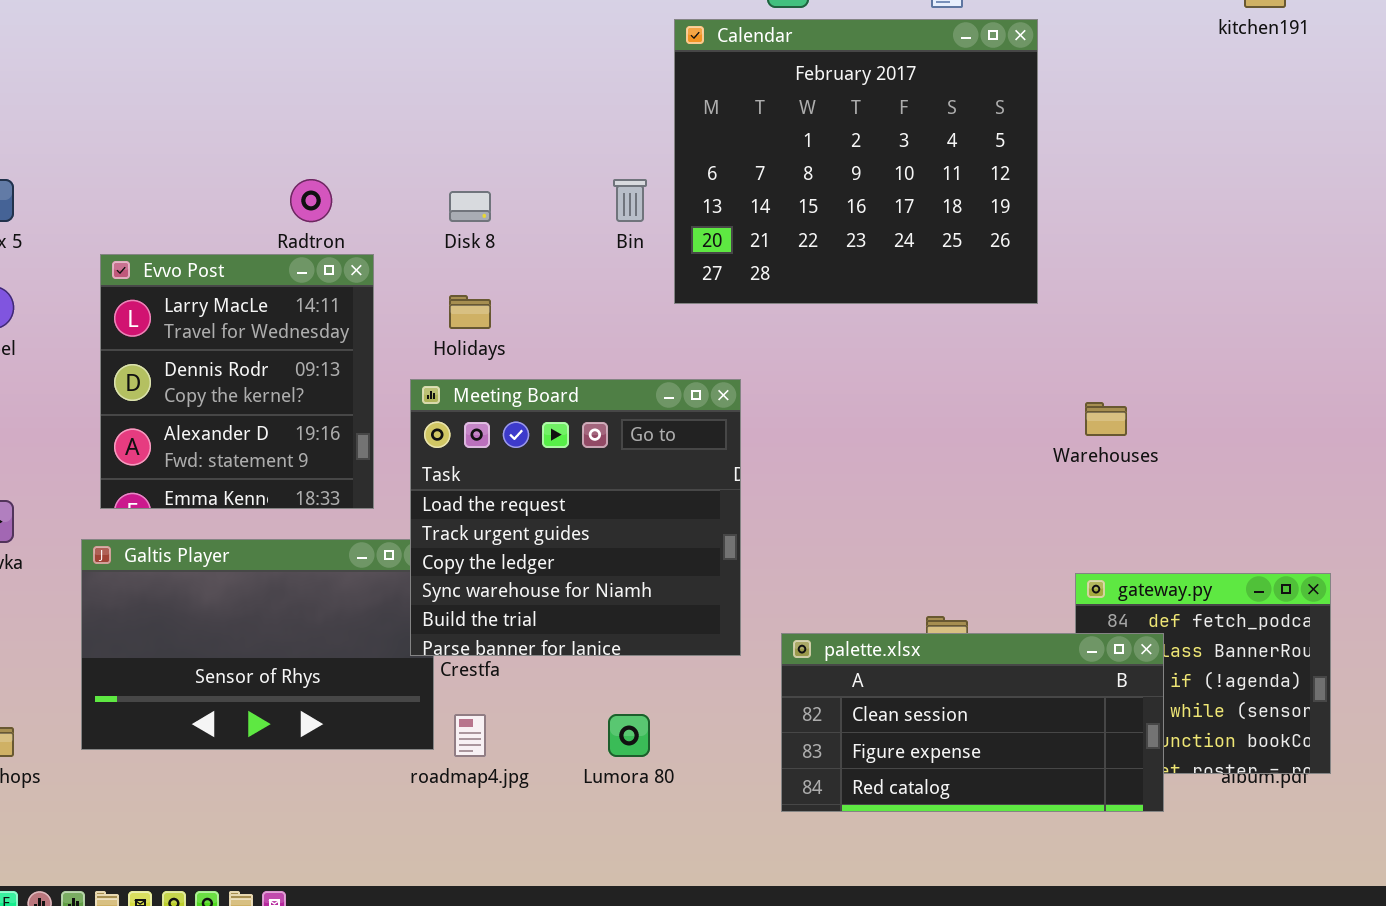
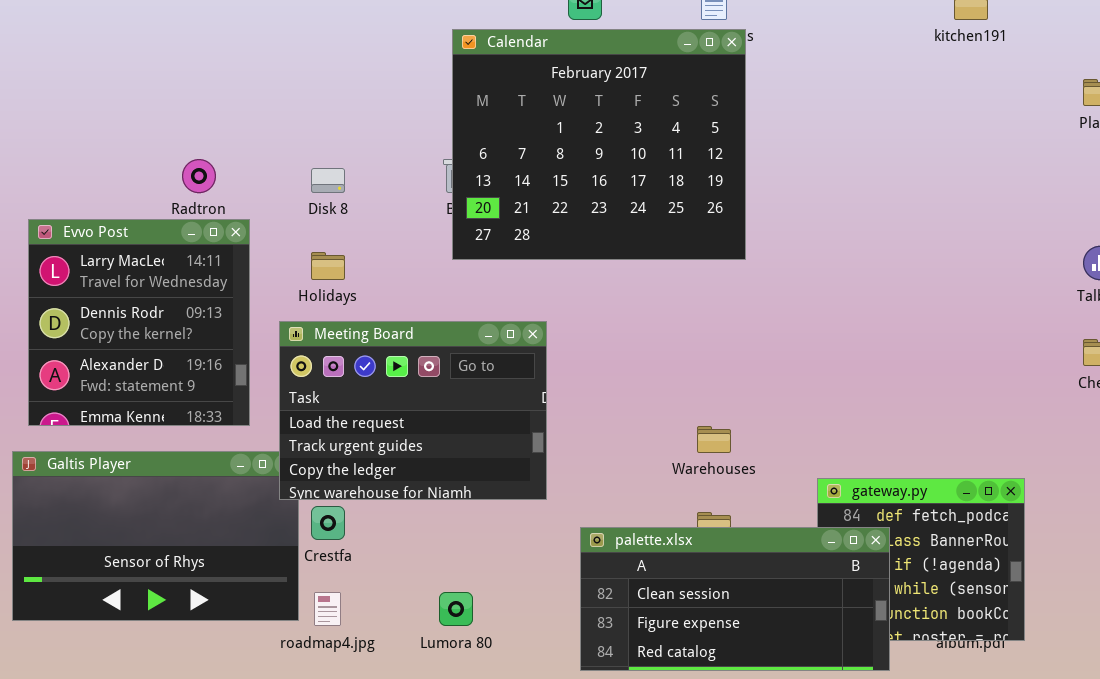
Calendar: [674,19,1038,304] -> [452,29,746,260], moved
Meeting Board: [410,379,741,656] -> [279,321,547,500], resized
Warehouses: [1085,402,1127,436] -> [697,426,731,453], moved

